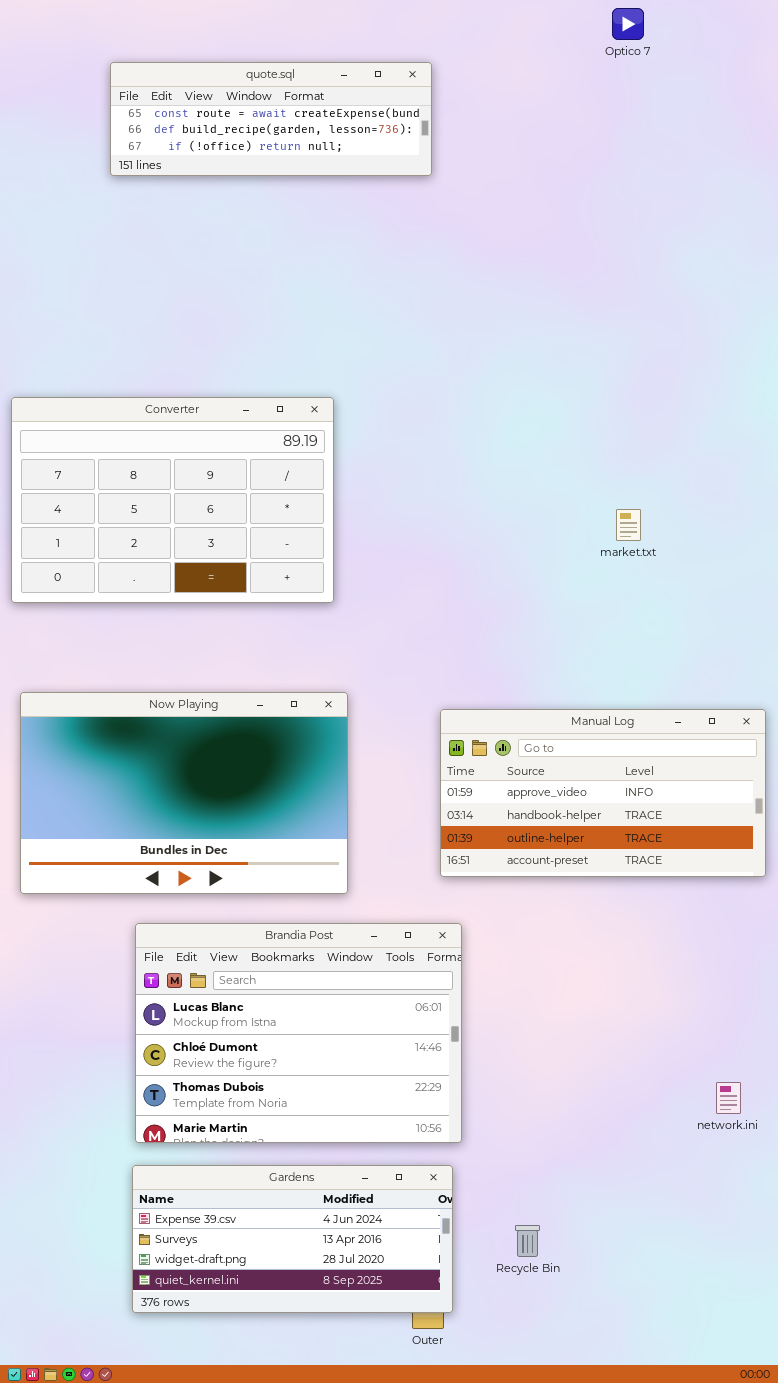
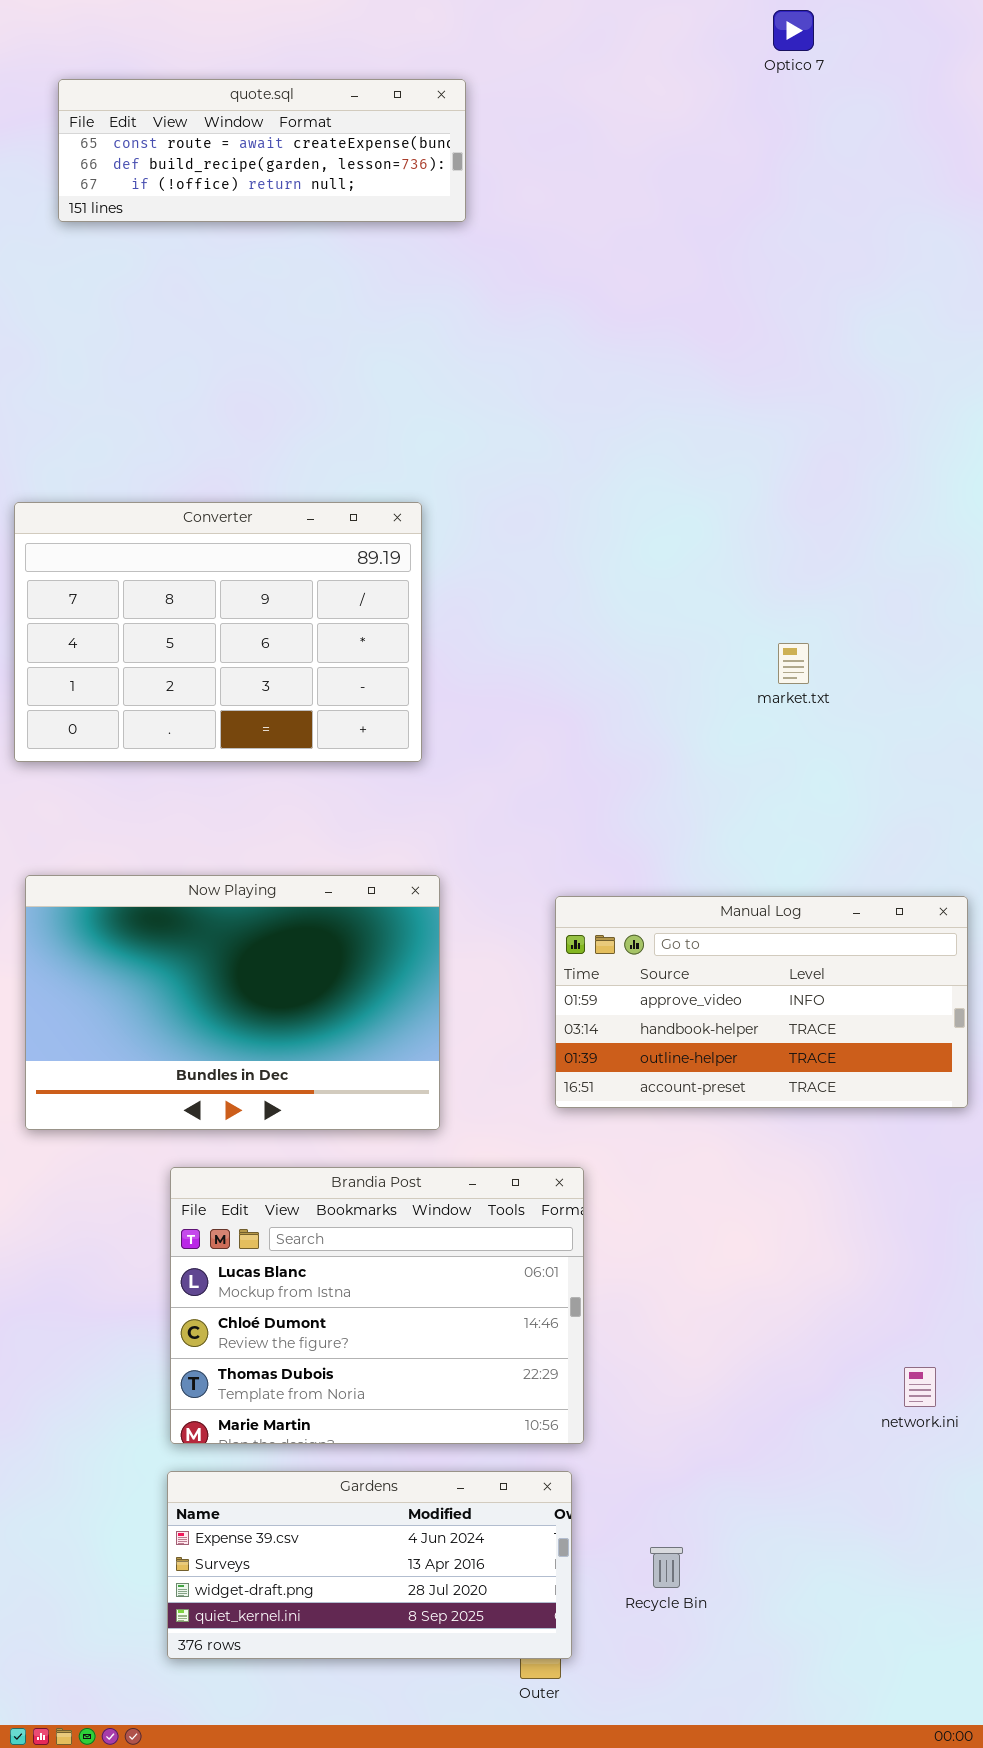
quote.sql: [110,62,432,176] -> [58,79,466,222], moved

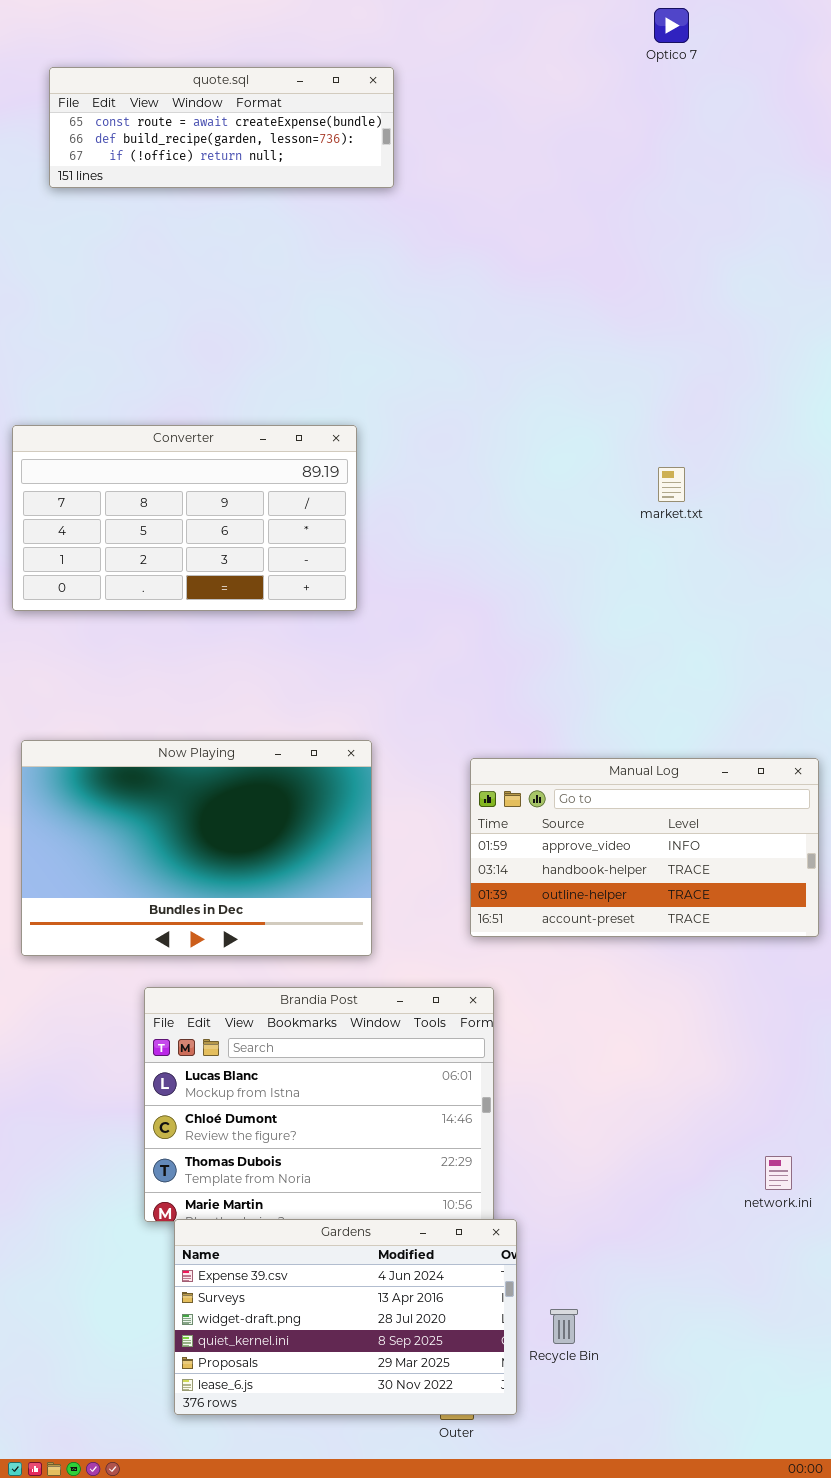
Converter: [14,502,422,762] -> [12,425,357,611], resized
market.txt: [778,643,809,684] -> [658,467,685,502], moved
Gardens: [167,1471,572,1659] -> [174,1219,517,1415], moved, resized

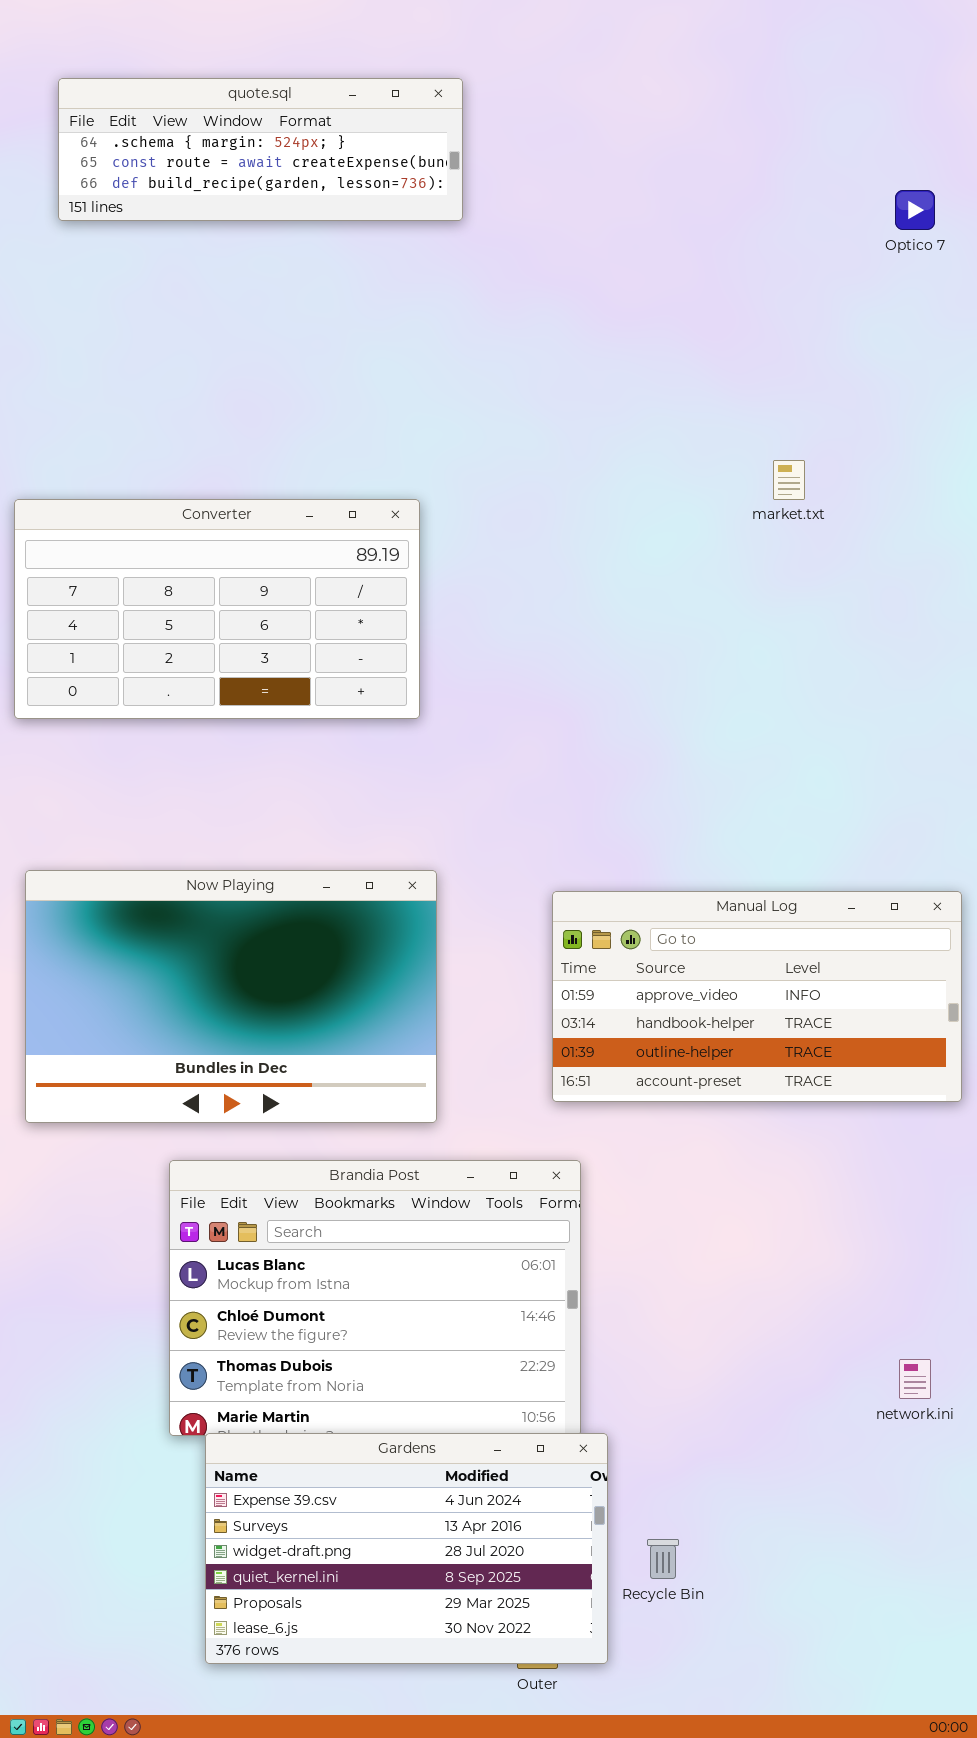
Optico 7: [654,8,689,43] -> [895,190,935,230], moved
quote.sql: [49,67,394,188] -> [58,78,463,221], scrolled up 1 row
market.txt: [658,467,685,502] -> [773,460,805,500], moved

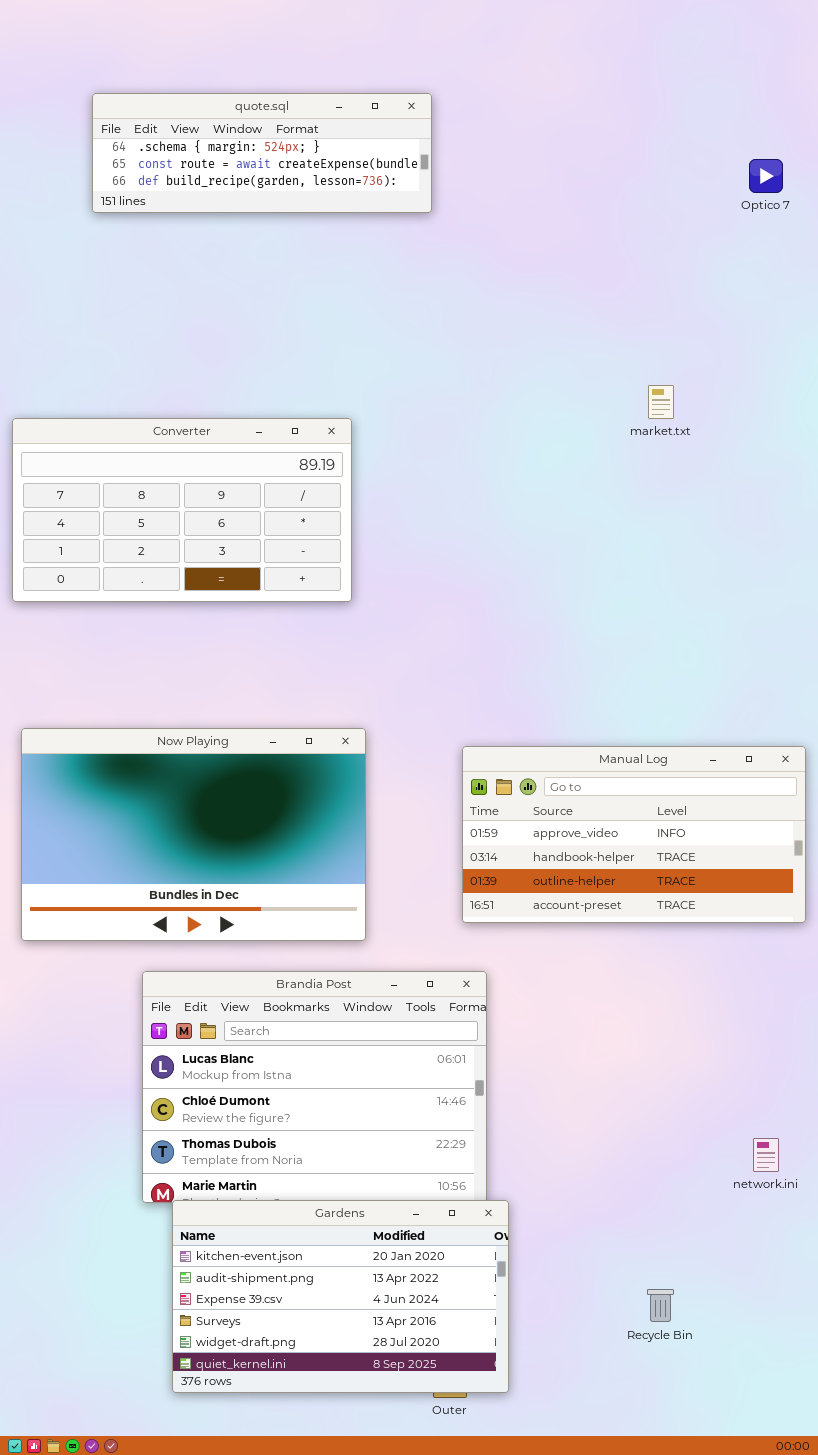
quote.sql: [58,78,463,221] -> [92,93,432,213], moved
Gardens: [205,1433,608,1664] -> [172,1200,509,1393], scrolled up 2 rows
Recycle Bin: [647,1539,679,1579] -> [647,1289,674,1322], moved

